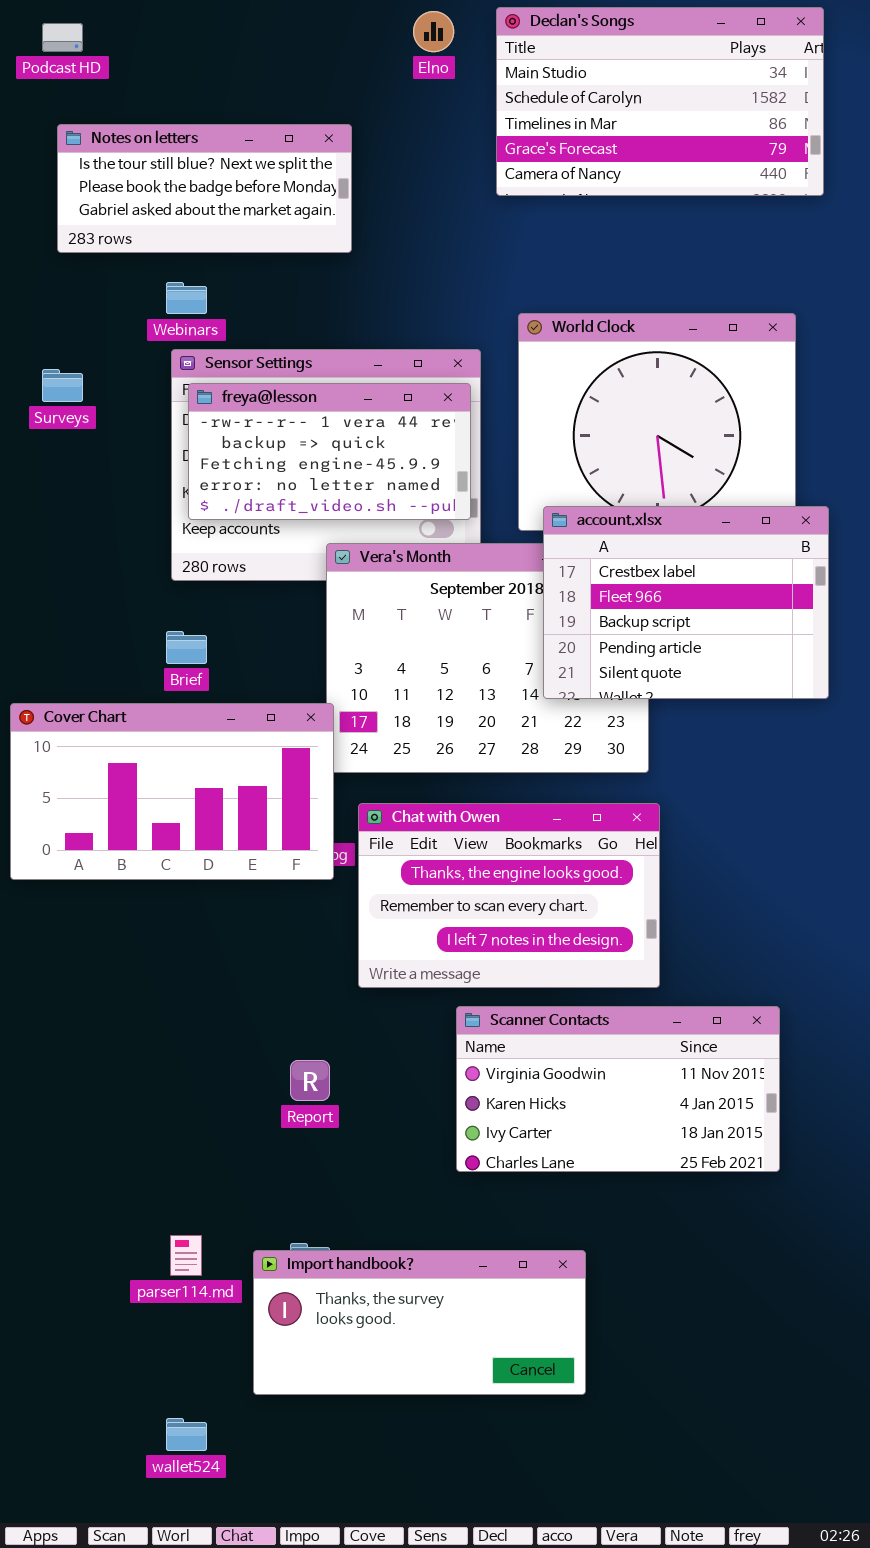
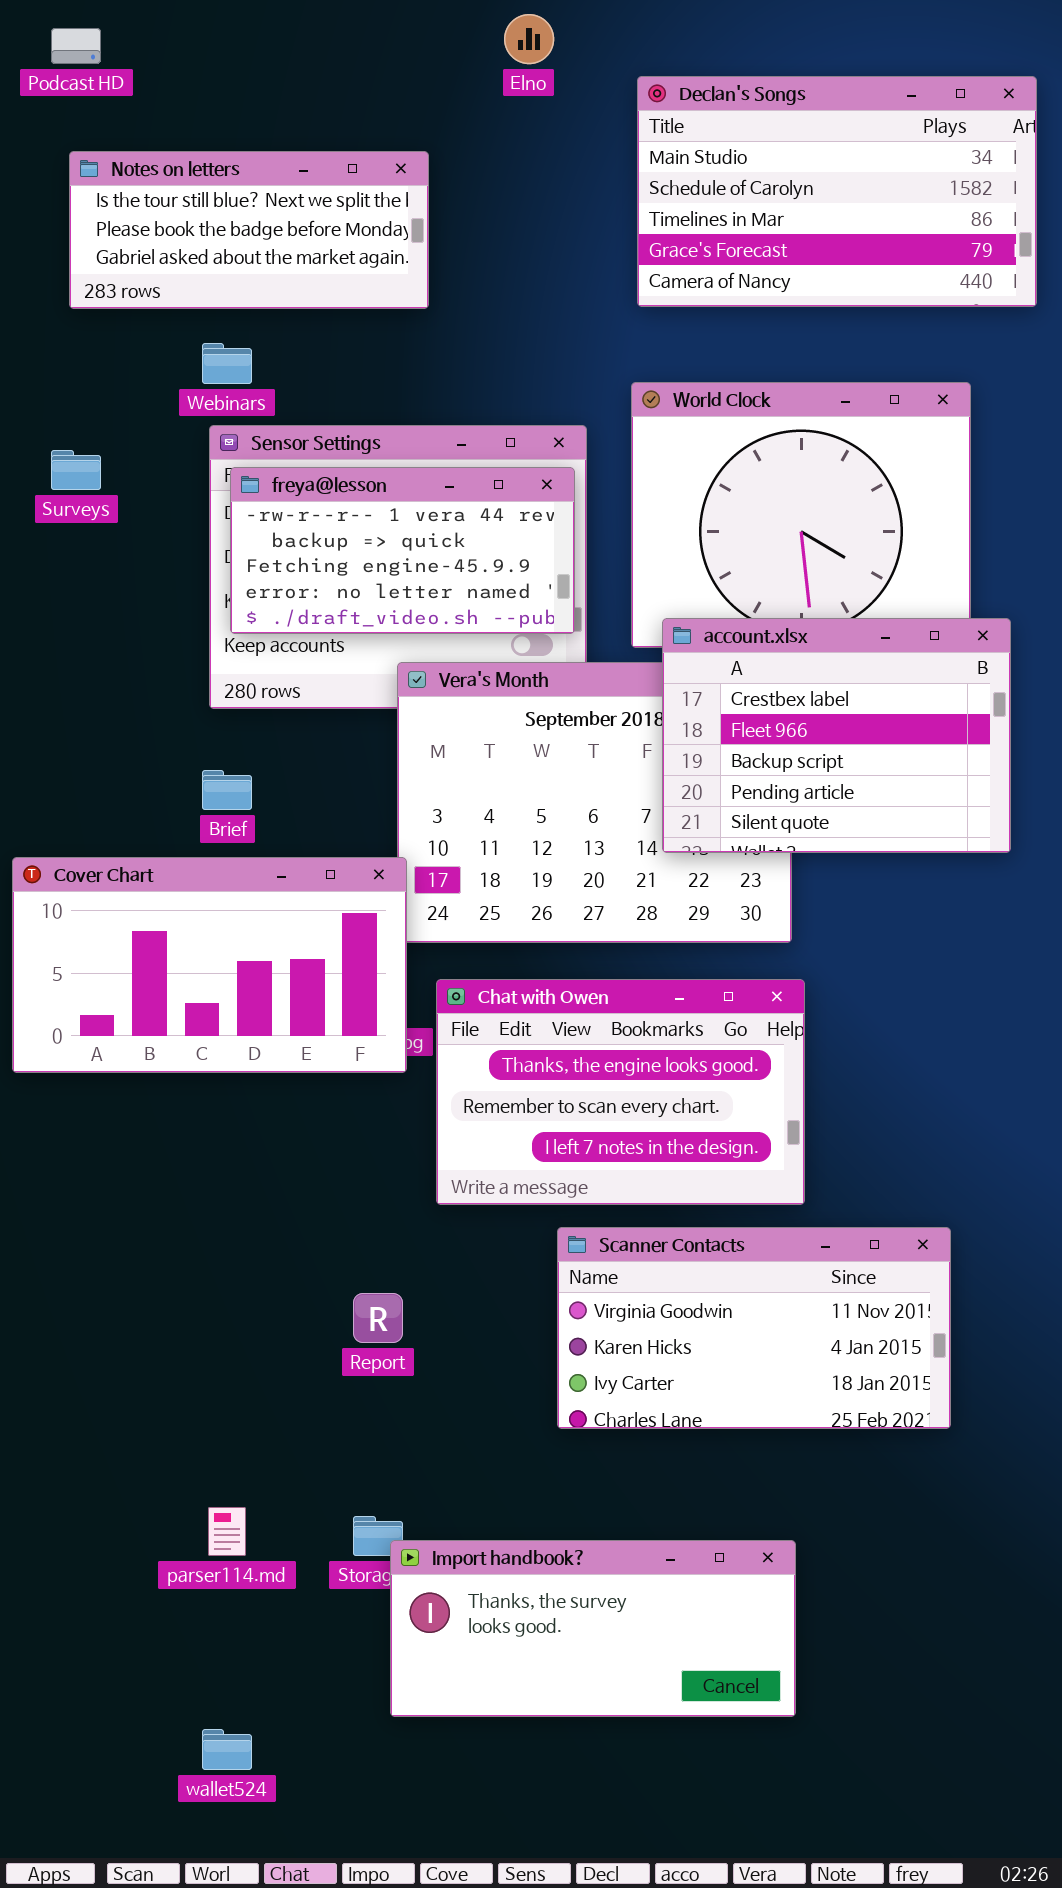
Declan's Songs: [496,7,824,196] -> [637,76,1037,307], moved
Import handbook?: [253,1250,586,1395] -> [390,1540,796,1717], moved

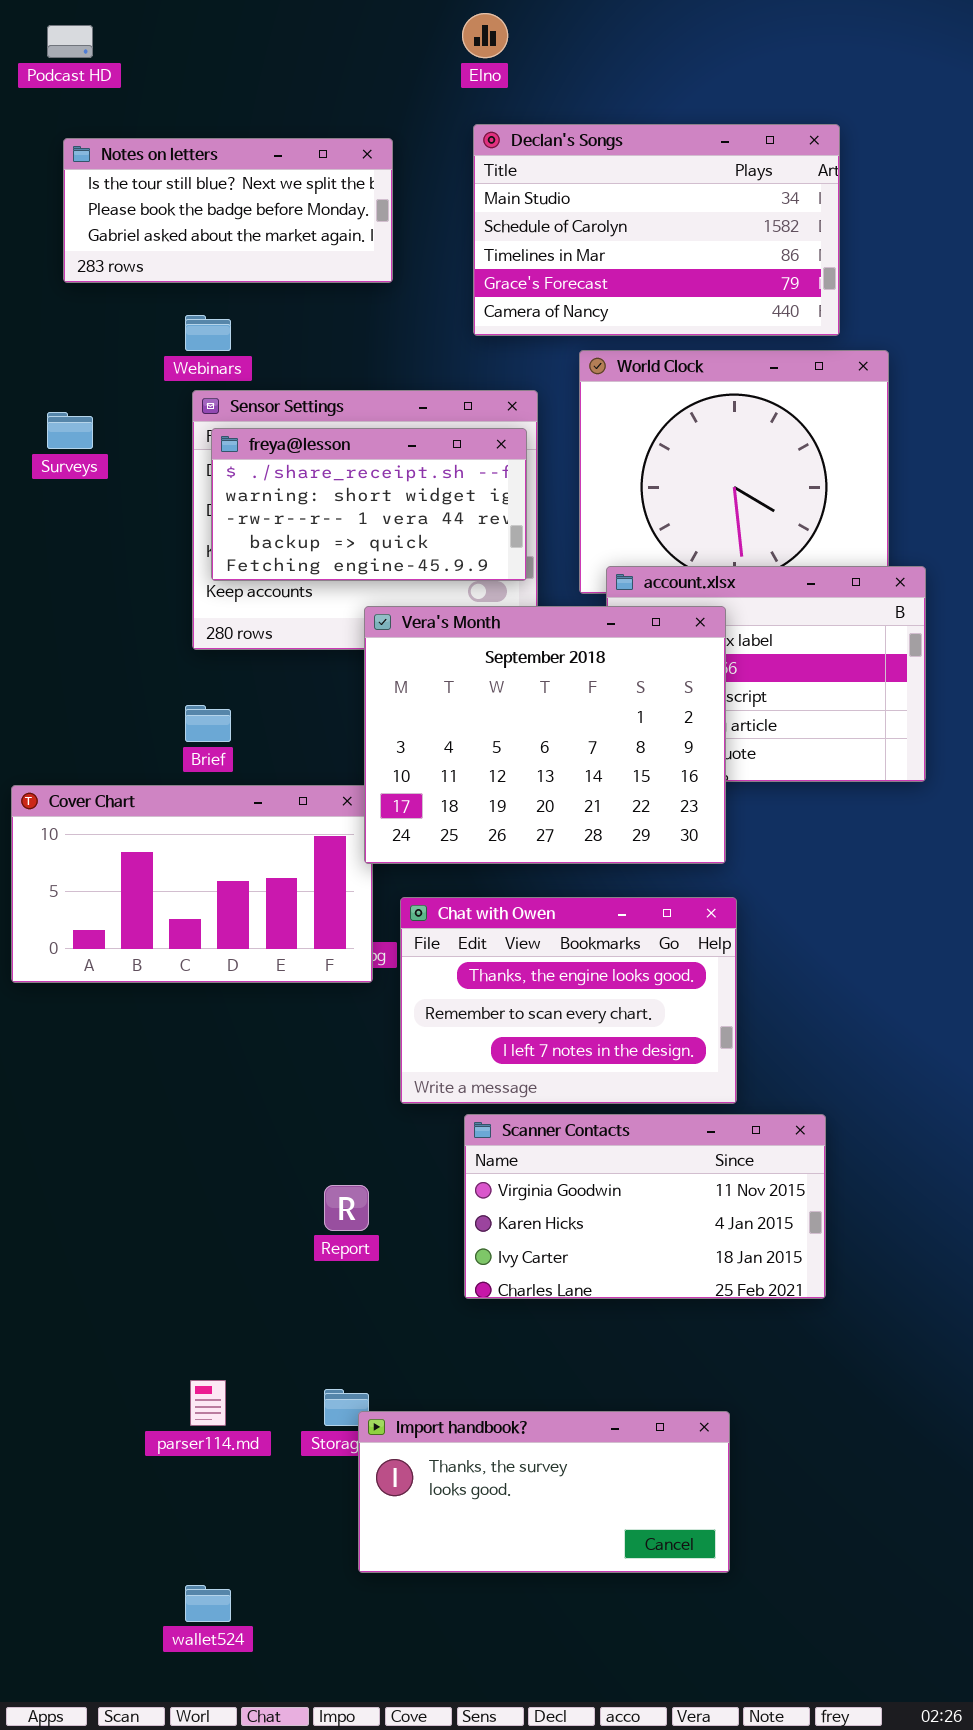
Declan's Songs: [637,76,1037,307] -> [473,124,840,336], moved
freya@lesson: [230,467,575,634] -> [211,428,527,581], scrolled up 2 rows
Vera's Month: [397,662,792,943] -> [364,606,726,864], raised
Scanner Contacts: [557,1227,951,1429] -> [464,1114,826,1299], moved

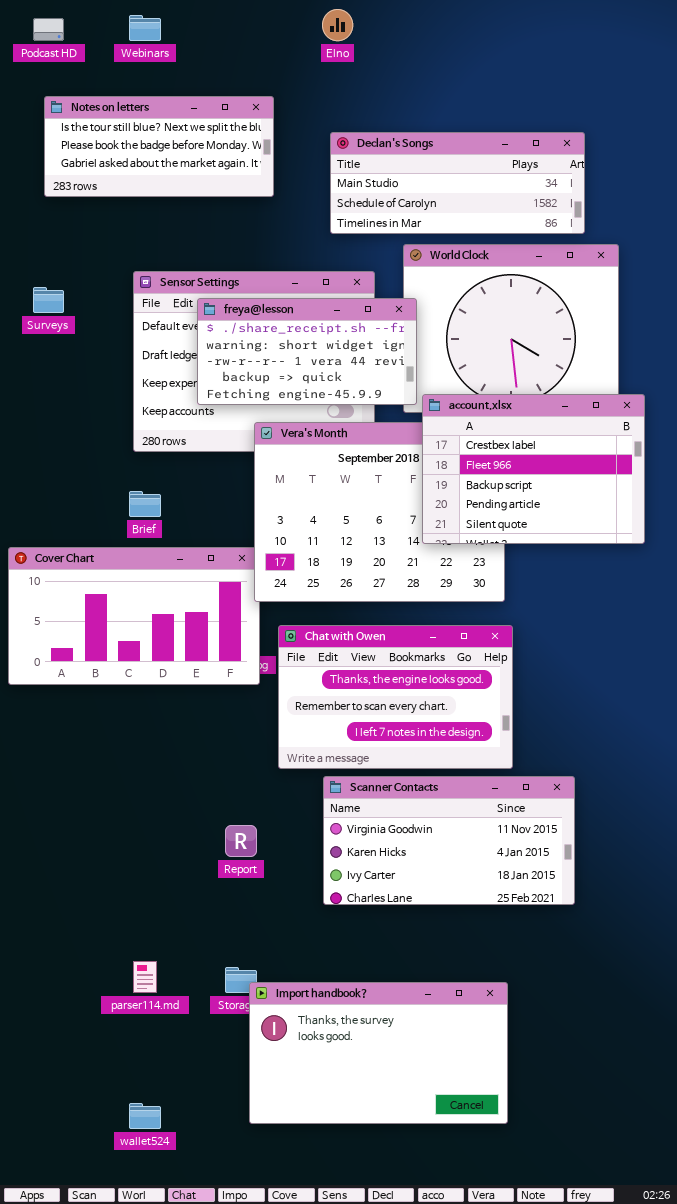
Declan's Songs: [473,124,840,336] -> [330,132,585,234], resized
Webinars: [185,315,231,351] -> [129,15,161,41], moved
freya@lesson: [211,428,527,581] -> [197,298,417,405], moved
account.xlsx: [606,566,926,782] -> [422,394,645,544], raised
Import handbook?: [358,1411,730,1573] -> [249,982,508,1124], resized

